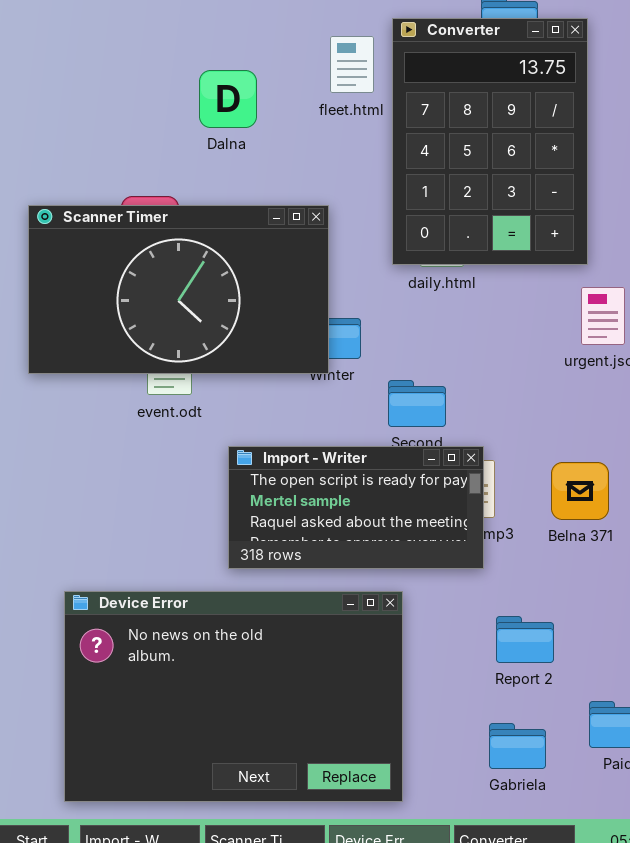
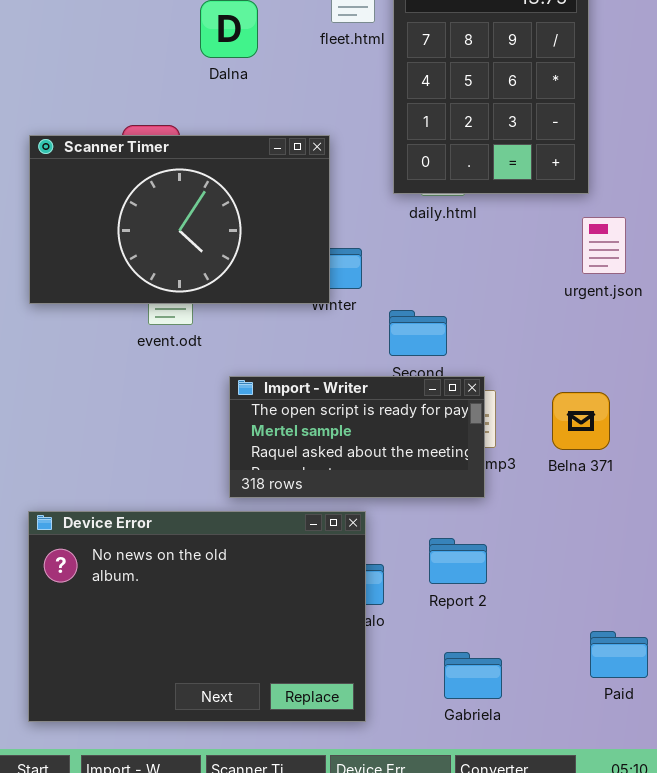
Device Error: [64,591,403,802] -> [28,511,366,722], moved
Report 2: [496,616,554,663] -> [429,538,487,584], moved
Gabriela: [489,723,546,769] -> [444,652,502,699], moved

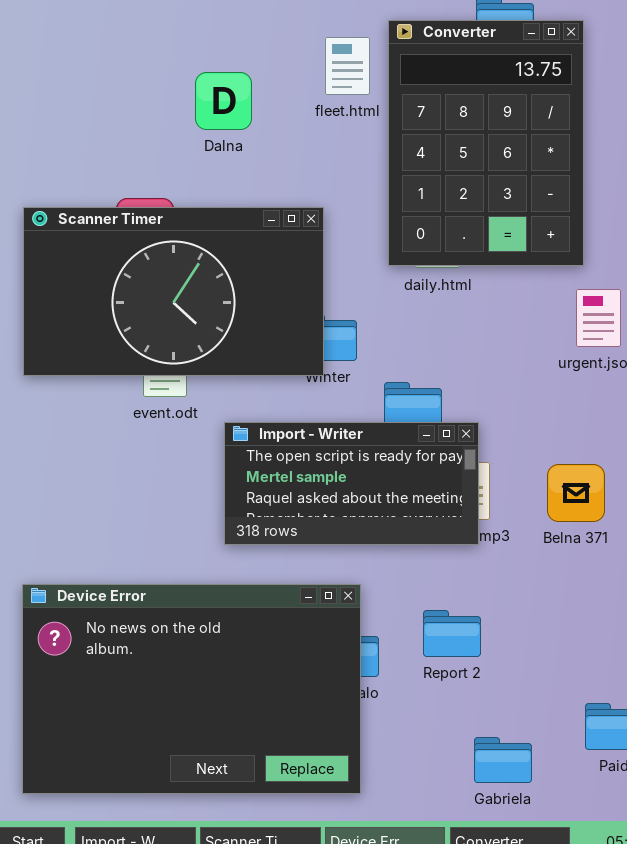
Import - Writer: [229,376,485,498] -> [224,422,479,545], moved
Gabriela: [444,652,502,699] -> [474,737,532,783], moved

